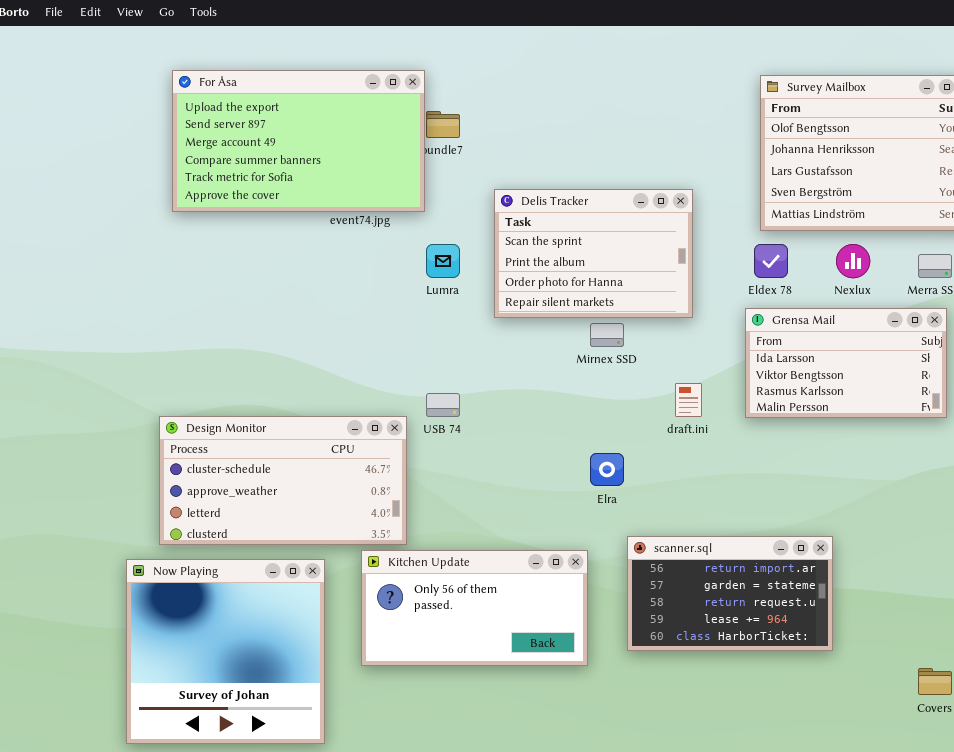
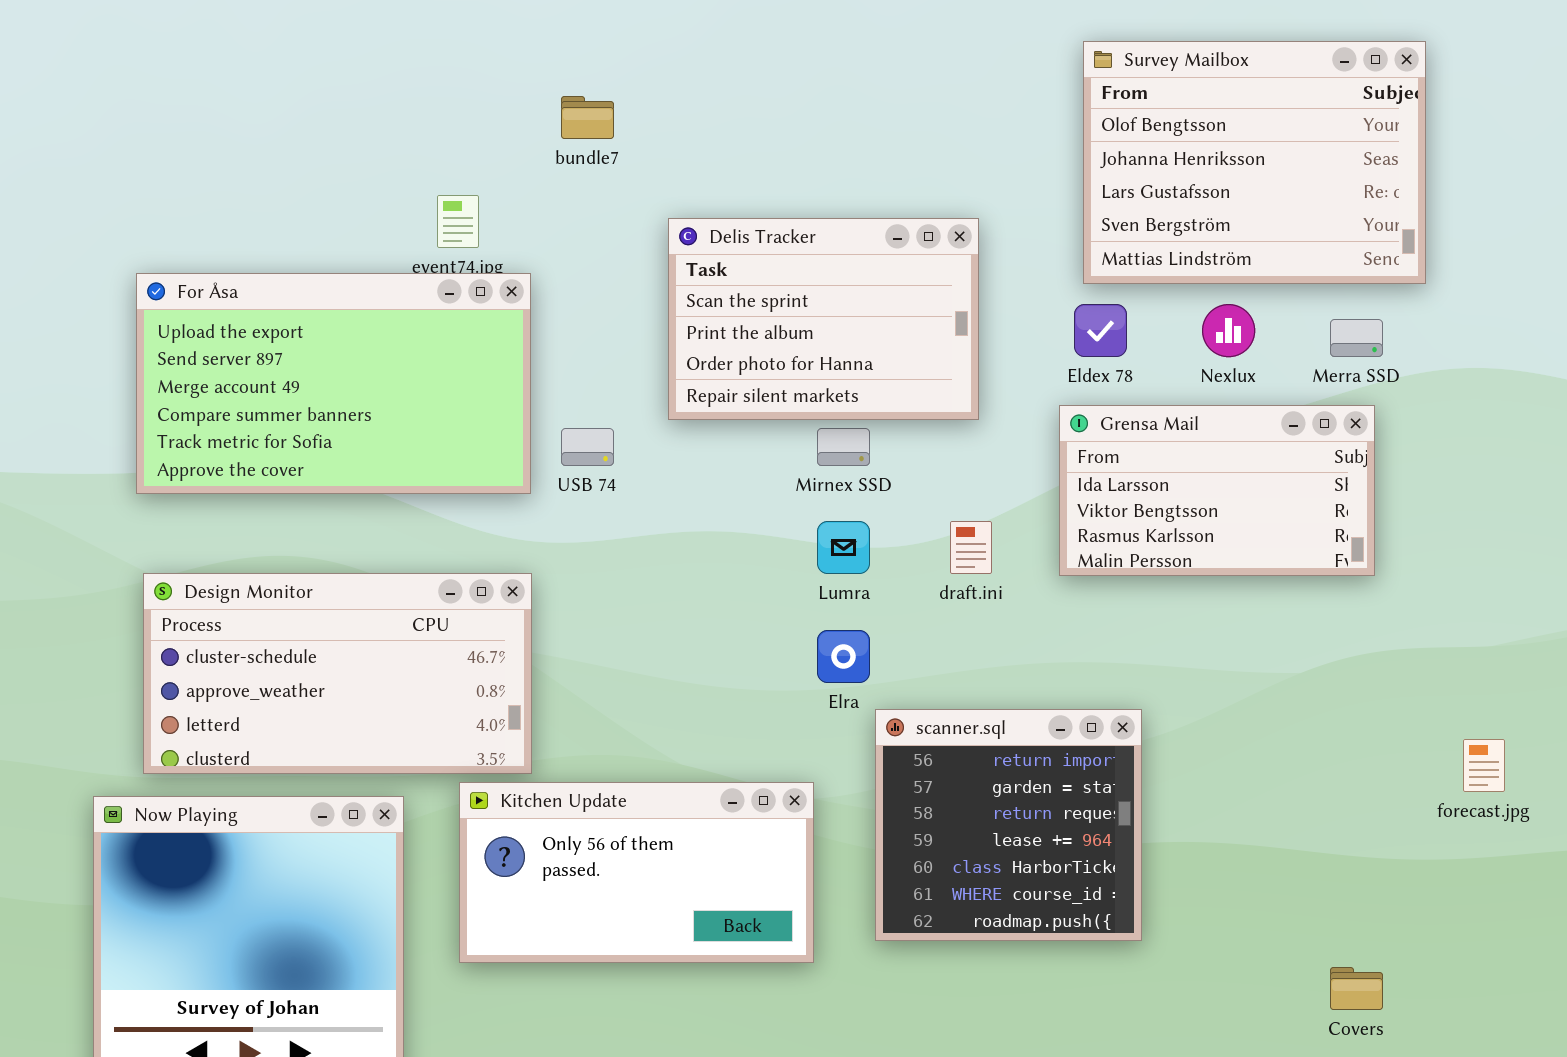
For Åsa: [172,70,425,212] -> [136,273,531,494], moved
Lumra: [426,244,460,278] -> [817,521,870,574], moved
USB 74: [426,393,460,417] -> [561,428,614,466], moved
scanner.sql: [627,536,833,651] -> [875,709,1142,941], resized

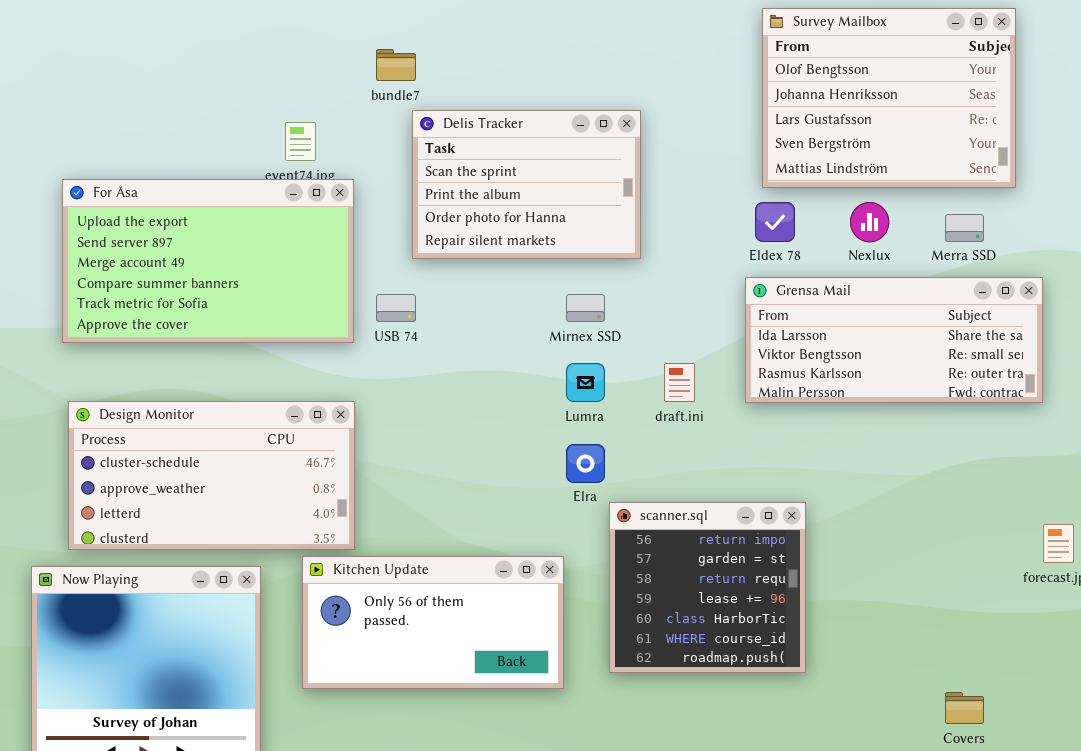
Delis Tracker: [668,218,979,420] -> [412,110,641,259], moved
Grensa Mail: [1059,405,1375,576] -> [745,277,1043,403], resized

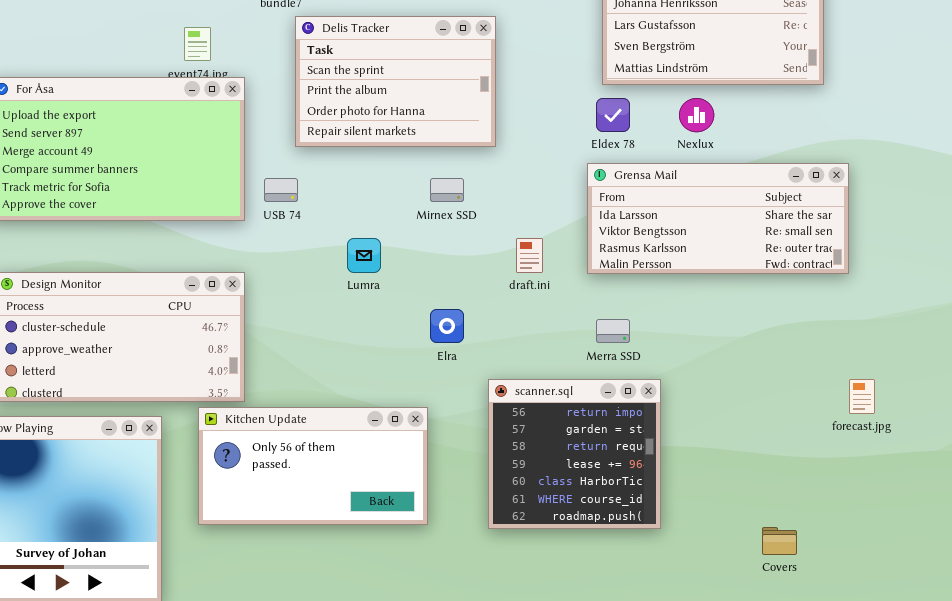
Merra SSD: [945,214,984,242] -> [596,319,630,343], moved
Lumra: [566,363,605,402] -> [347,238,381,273], moved
scanner.sql: [609,502,806,673] -> [488,379,661,529], moved

